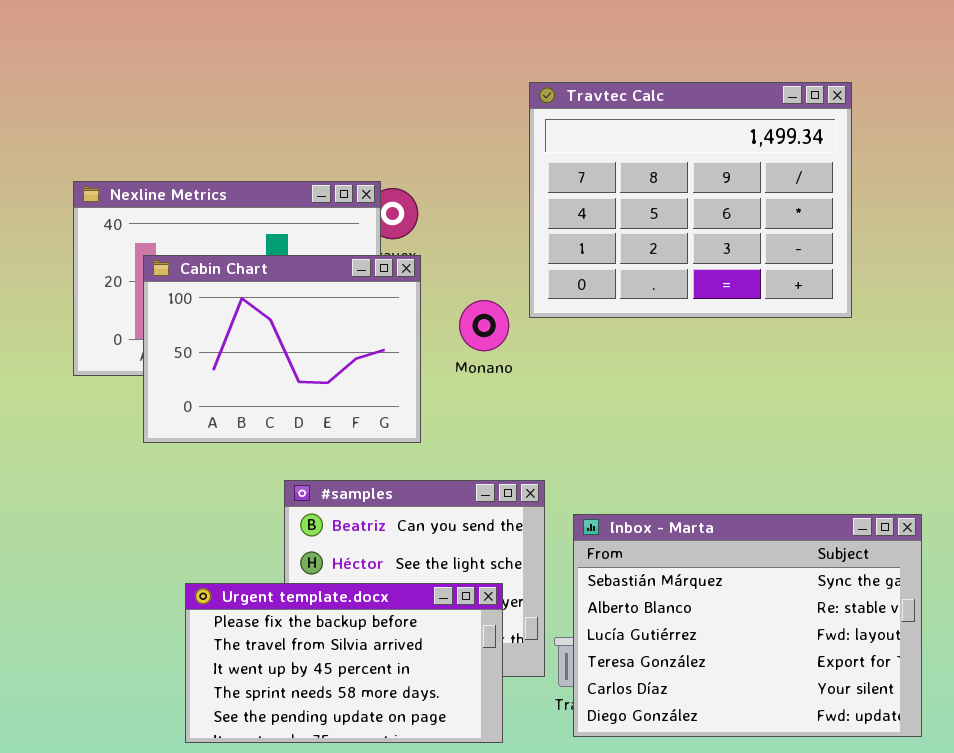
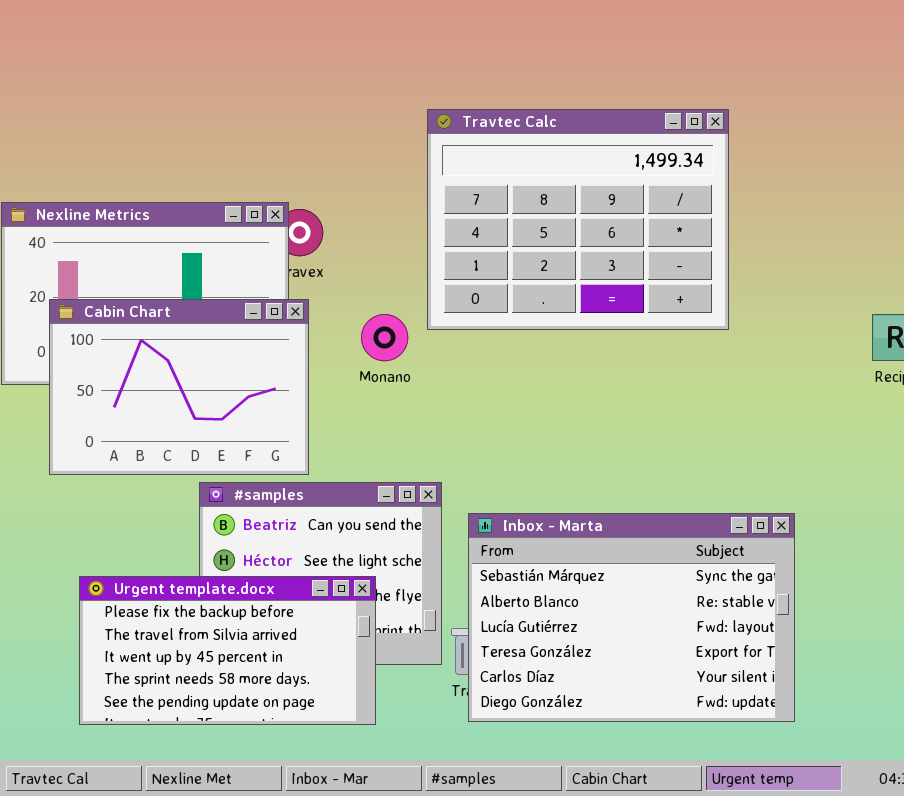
Cabin Chart: [143,255,421,443] -> [49,299,309,475], moved
Urgent template.docx: [185,583,503,743] -> [79,576,376,725], moved

